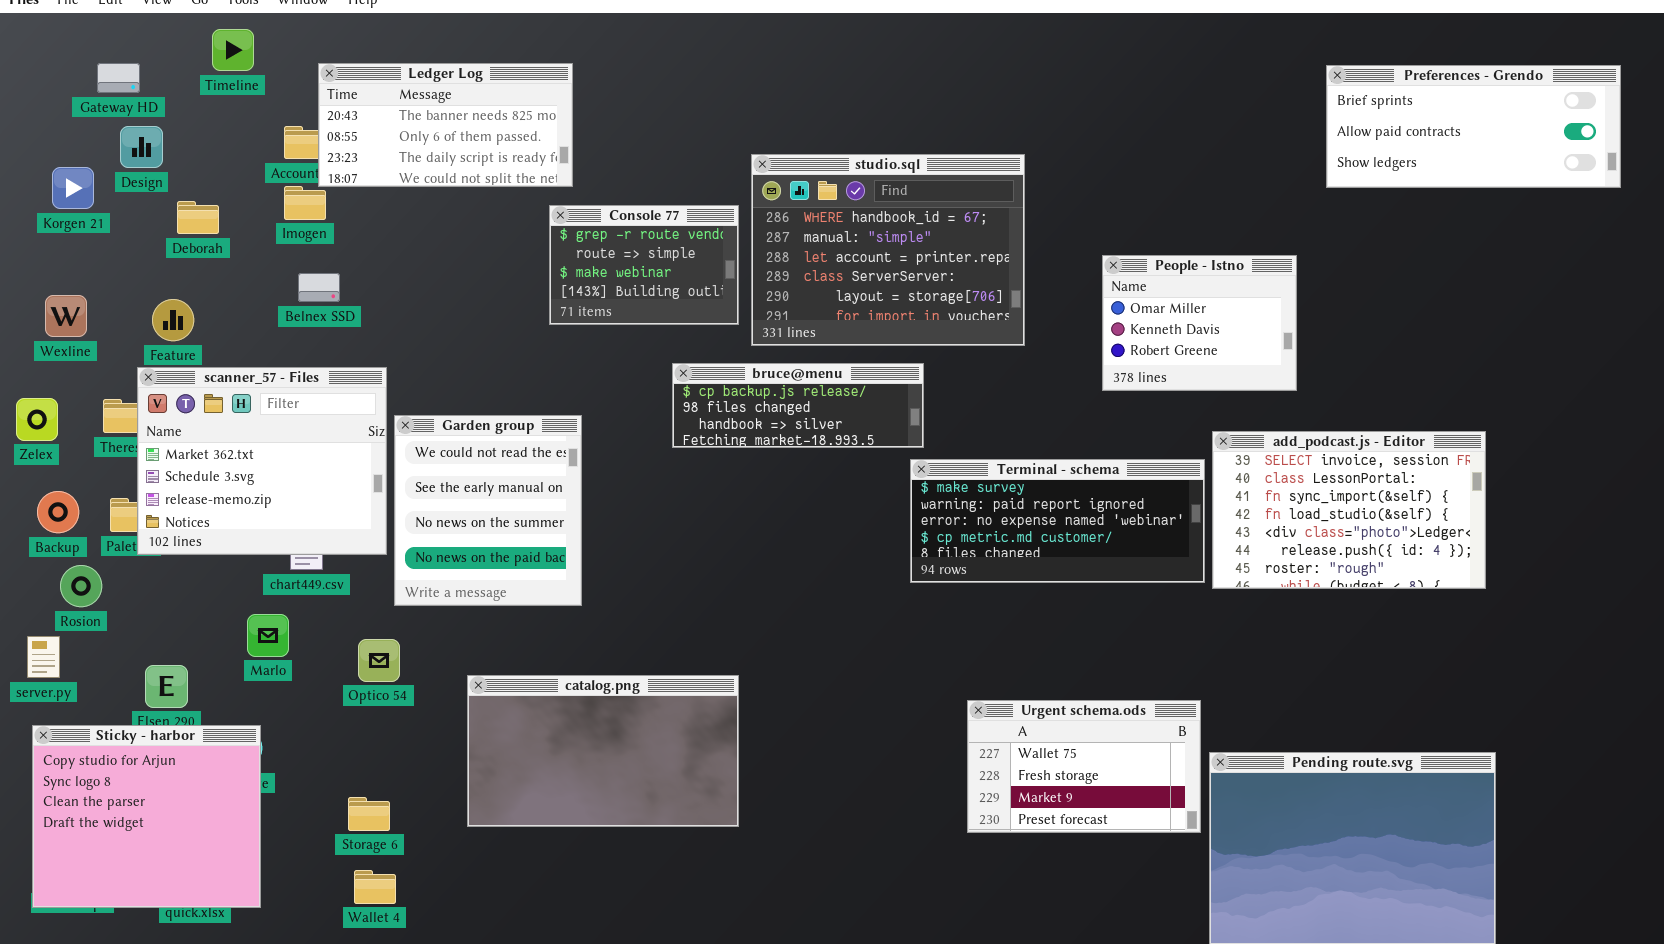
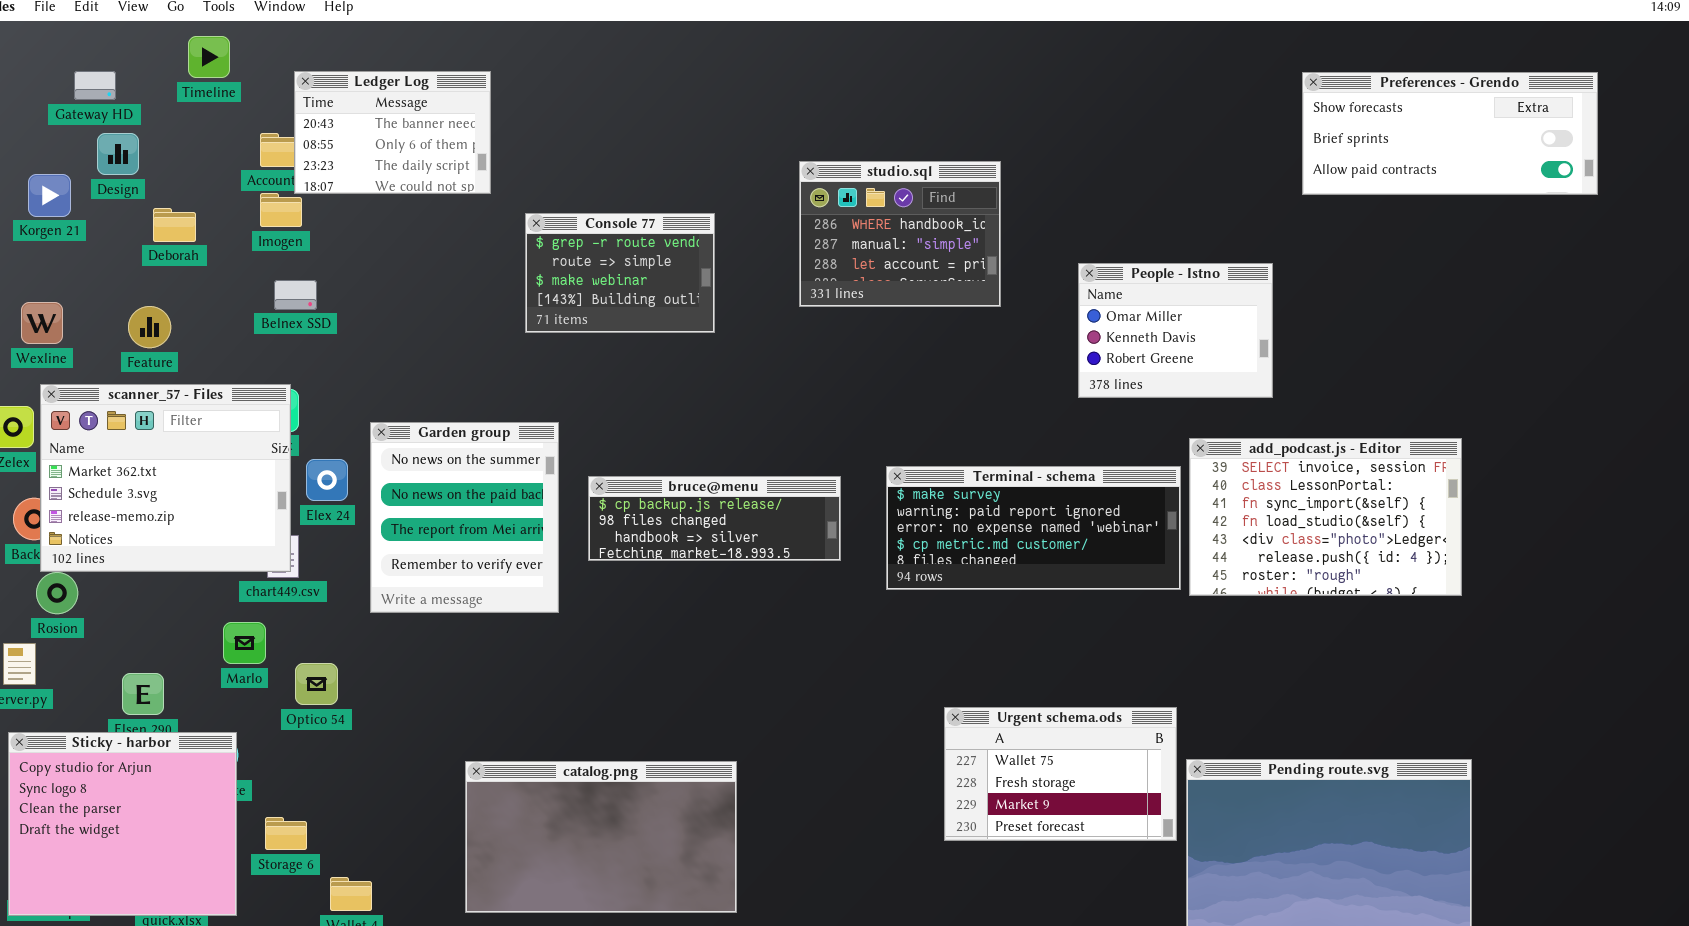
Ledger Log: [318,63,573,187] -> [294,71,491,194], resized
Preferences - Grendo: [1326,65,1621,188] -> [1302,72,1598,195], scrolled up 1 row
studio.sql: [751,154,1025,346] -> [799,161,1001,307], resized
bruce@menu: [672,363,924,448] -> [588,476,841,561], moved
scanner_57 - Files: [137,367,387,555] -> [40,384,291,572], moved
Garden group: [394,415,582,606] -> [370,422,559,613], scrolled down 2 rows
Optico 54: [358,639,400,682] -> [295,663,338,705], moved
catalog.png: [467,675,739,827] -> [465,761,737,913], moved
Storage 6: [348,797,390,831] -> [265,817,307,850], moved

